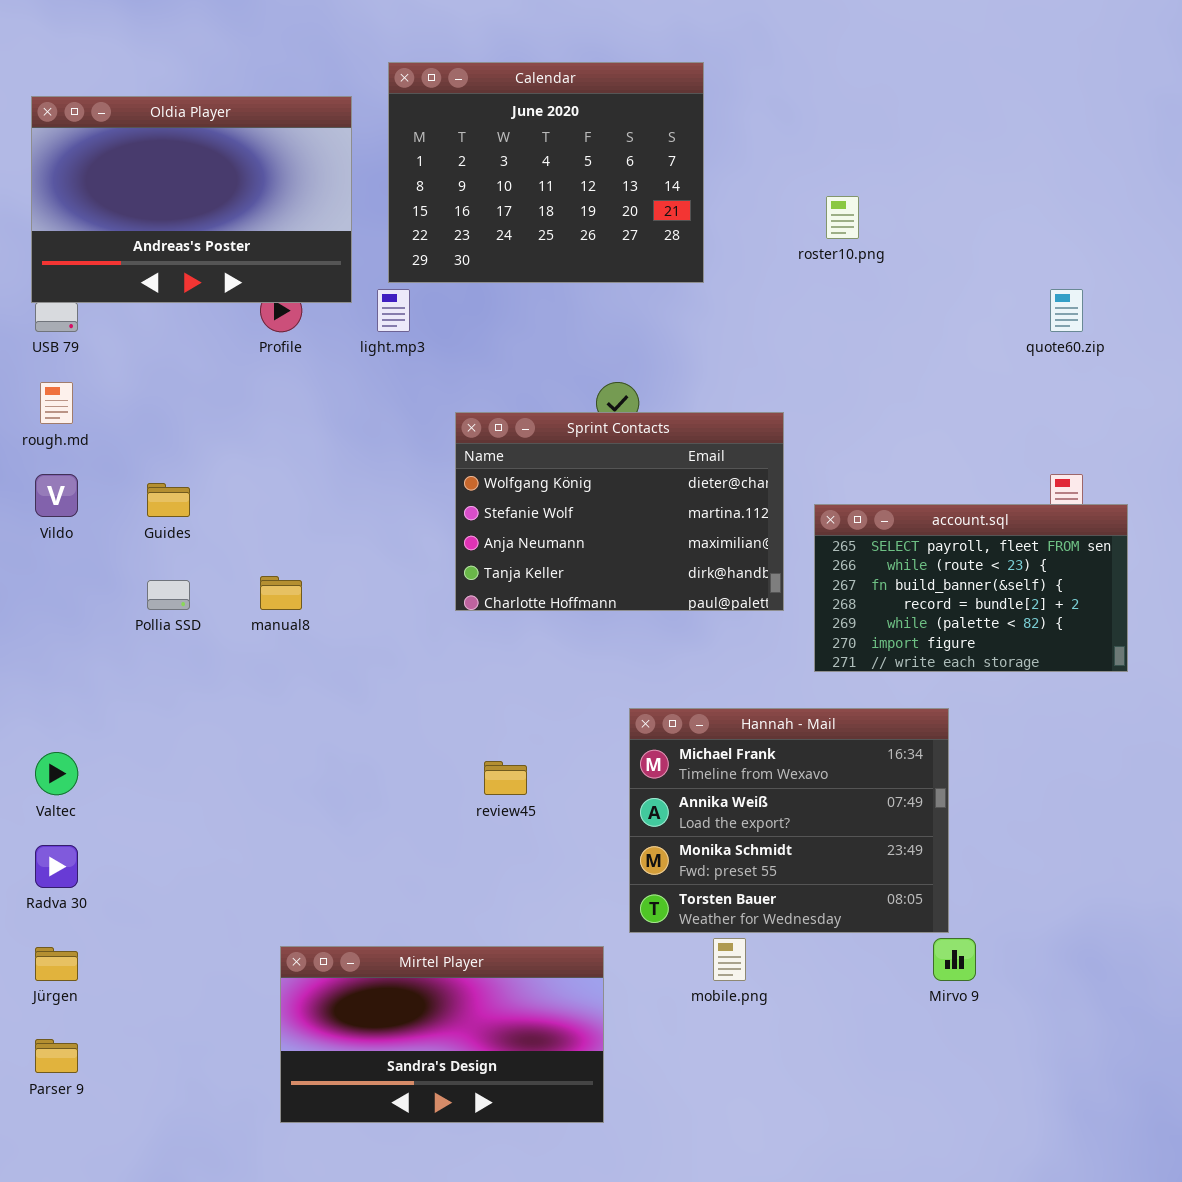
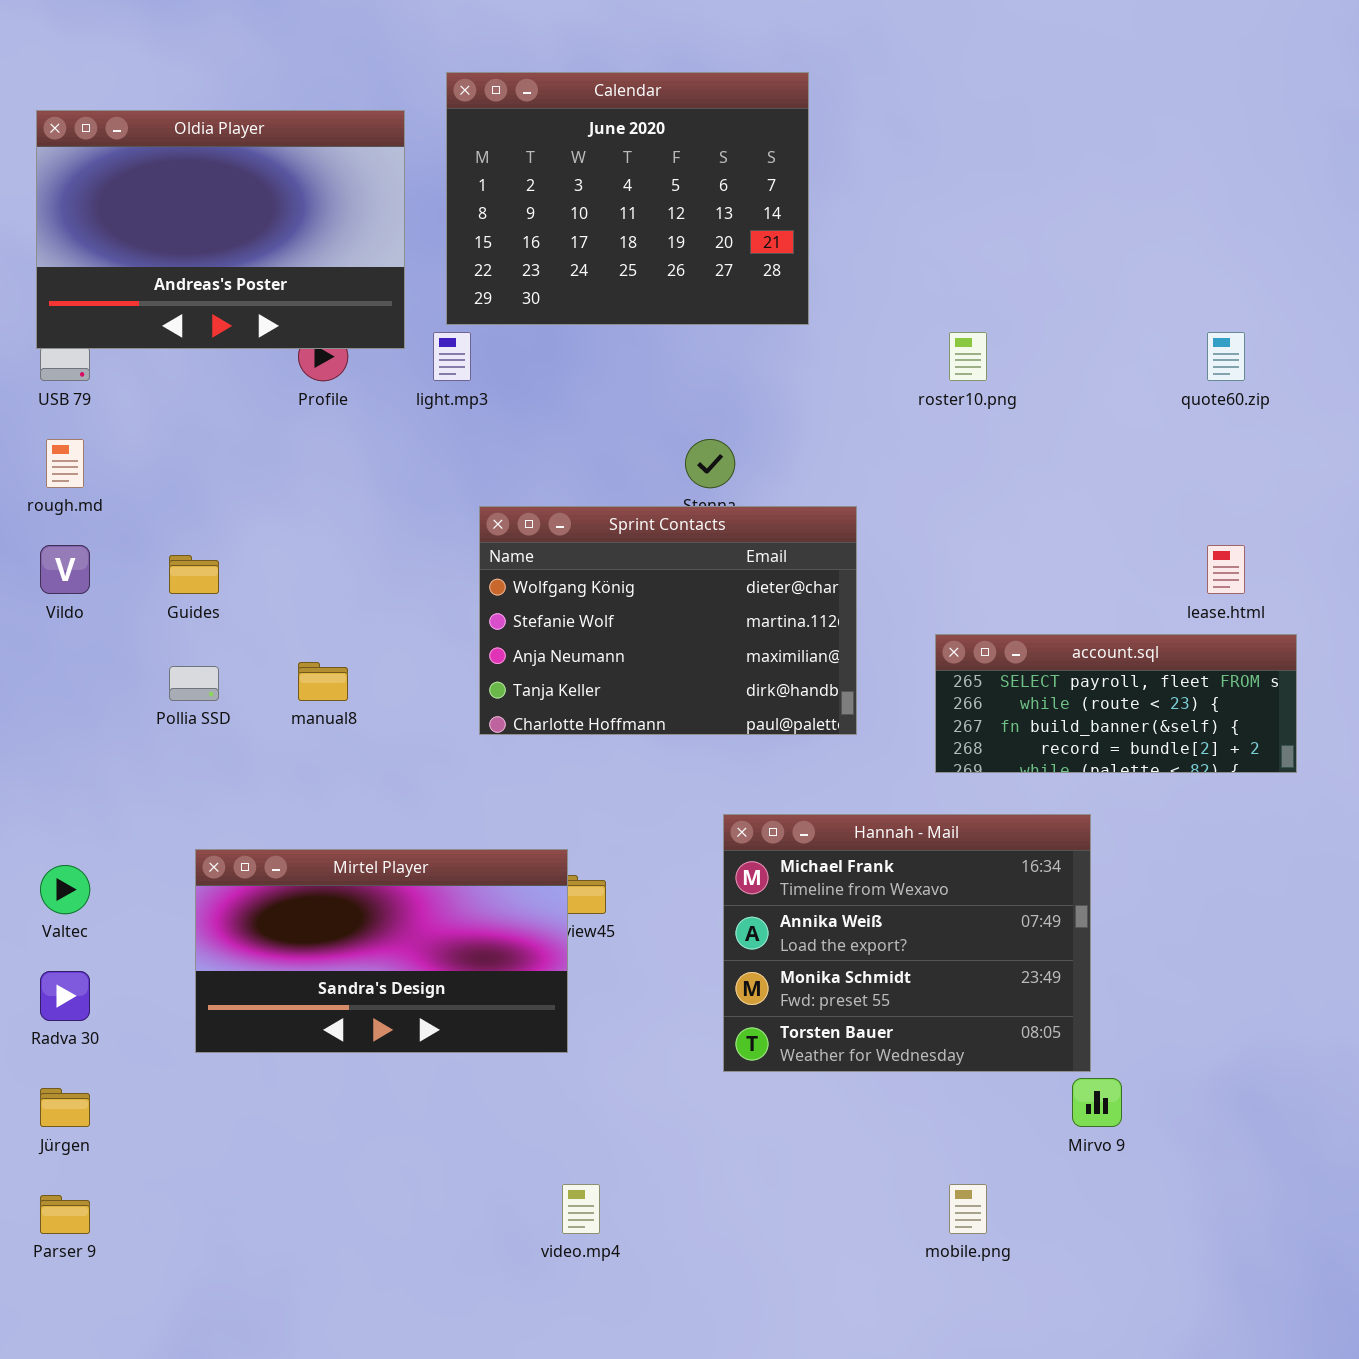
roster10.png: [826,196,859,239] -> [949,332,987,381], moved
Sprint Contacts: [455,412,784,611] -> [479,506,857,735], moved
account.sql: [814,504,1128,672] -> [935,634,1297,773], resized
mobile.png: [713,938,746,981] -> [949,1184,987,1234], moved
Mirtel Player: [280,946,604,1123] -> [195,849,568,1053], moved

